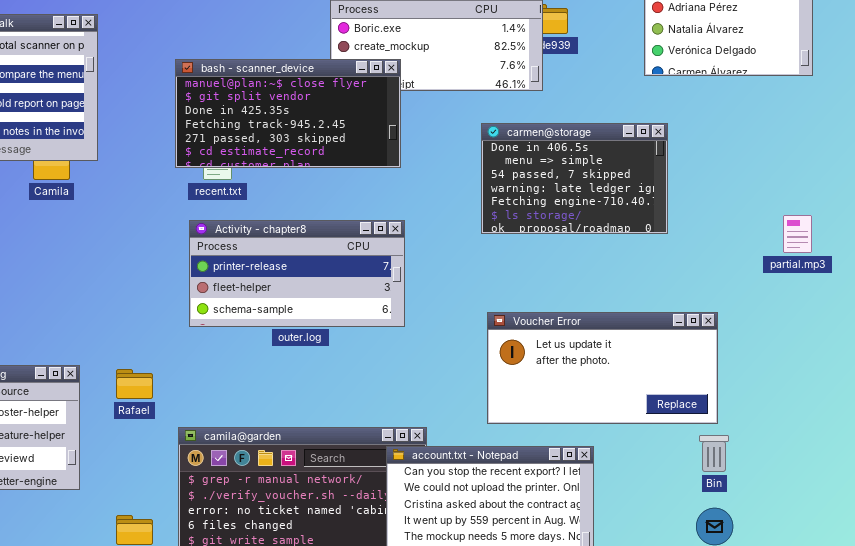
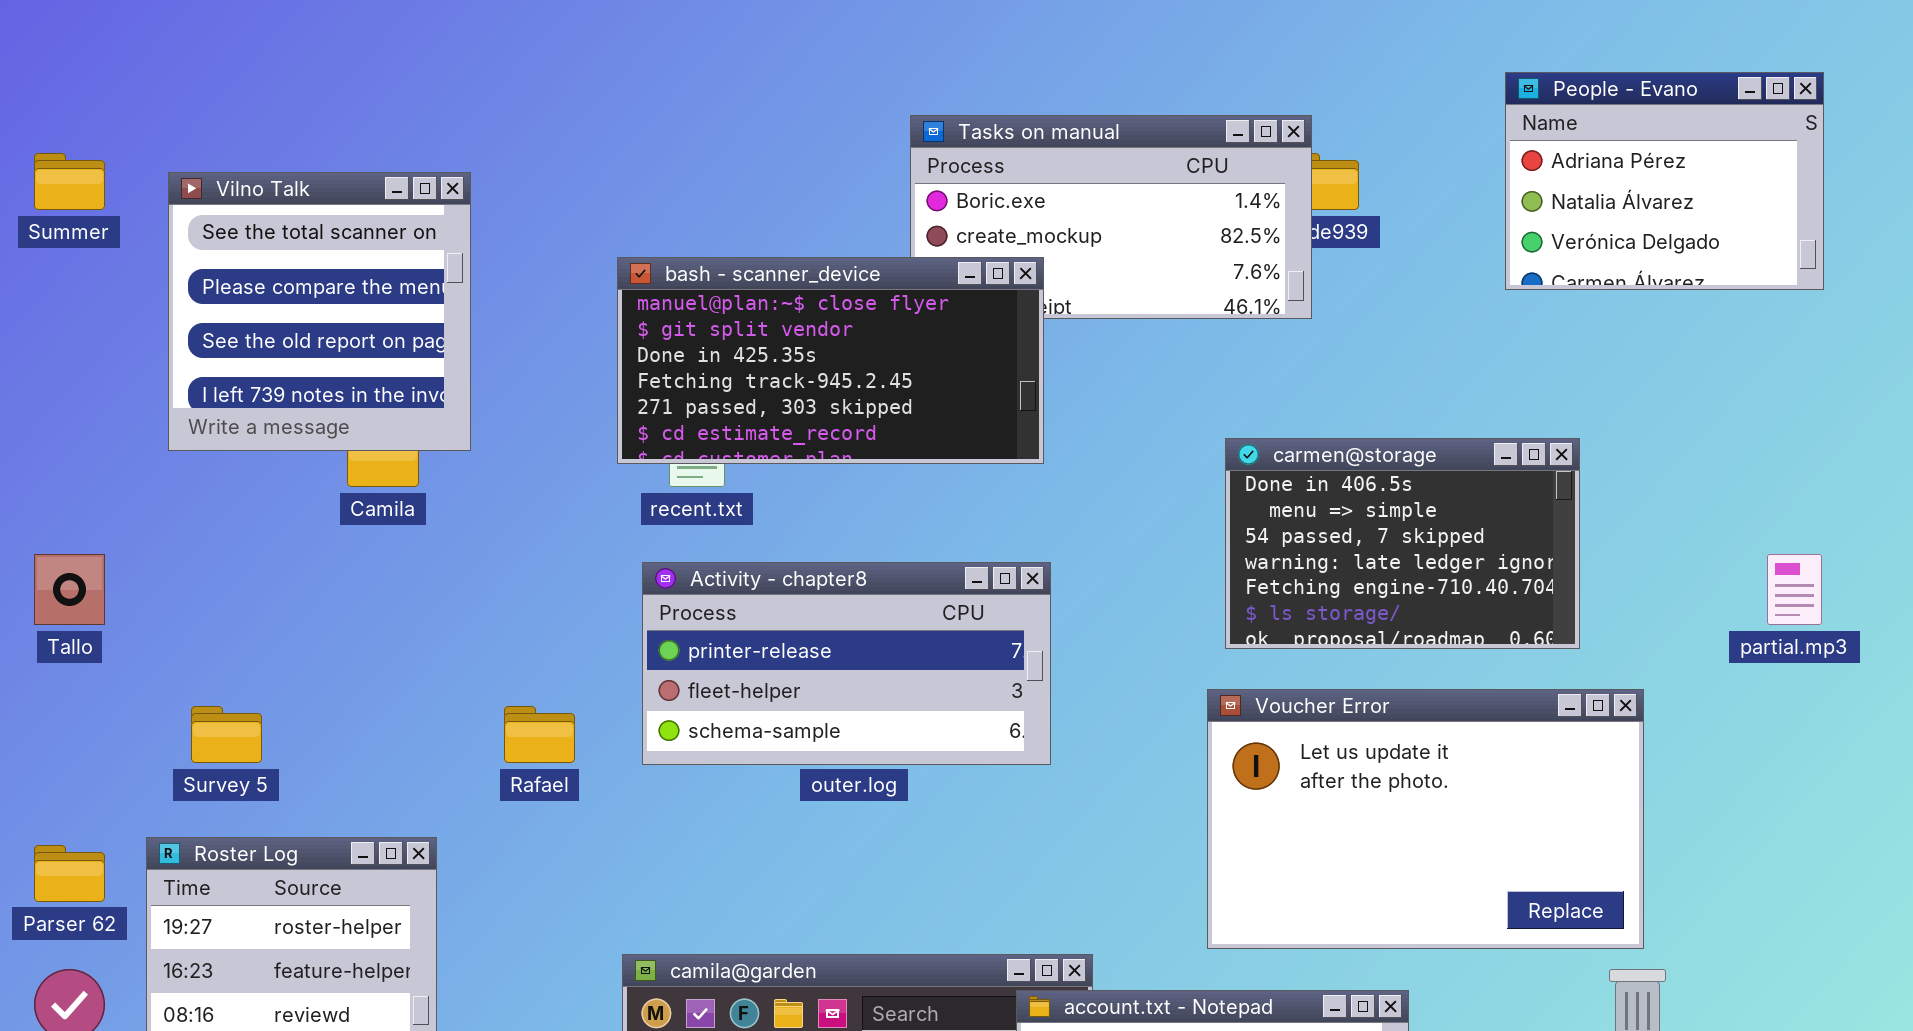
carmen@storage: [481,123,668,234] -> [1225,438,1580,649], moved
Voucher Error: [487,312,718,424] -> [1207,689,1644,949], resized
Rafael: [116,369,153,399] -> [504,706,575,763], moved

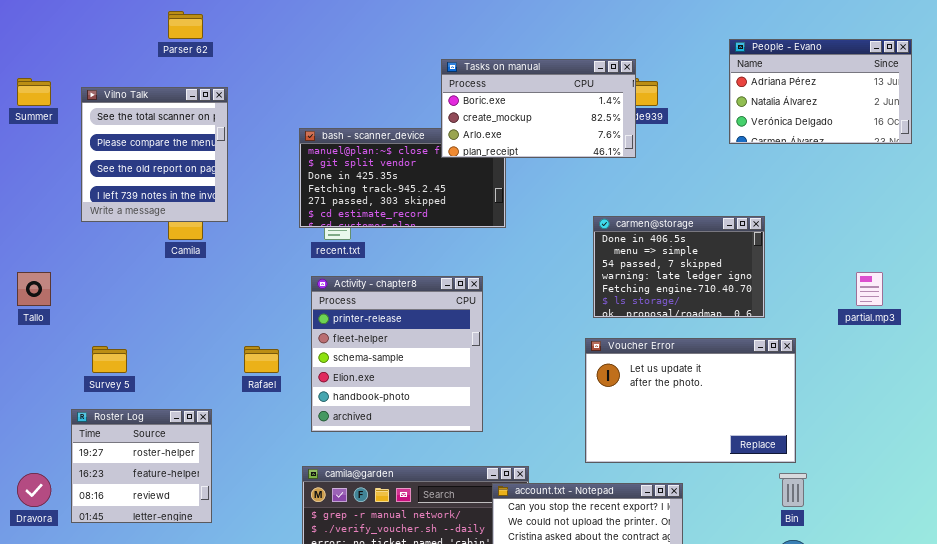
People - Evano: [1505,72,1824,290] -> [729,39,912,144], resized
Tasks on manual: [910,115,1312,319] -> [441,59,636,158], raised
Activity - chapter8: [642,562,1051,765] -> [311,276,483,432], resized
Parser 62: [34,845,105,902] -> [168,11,203,39], moved

